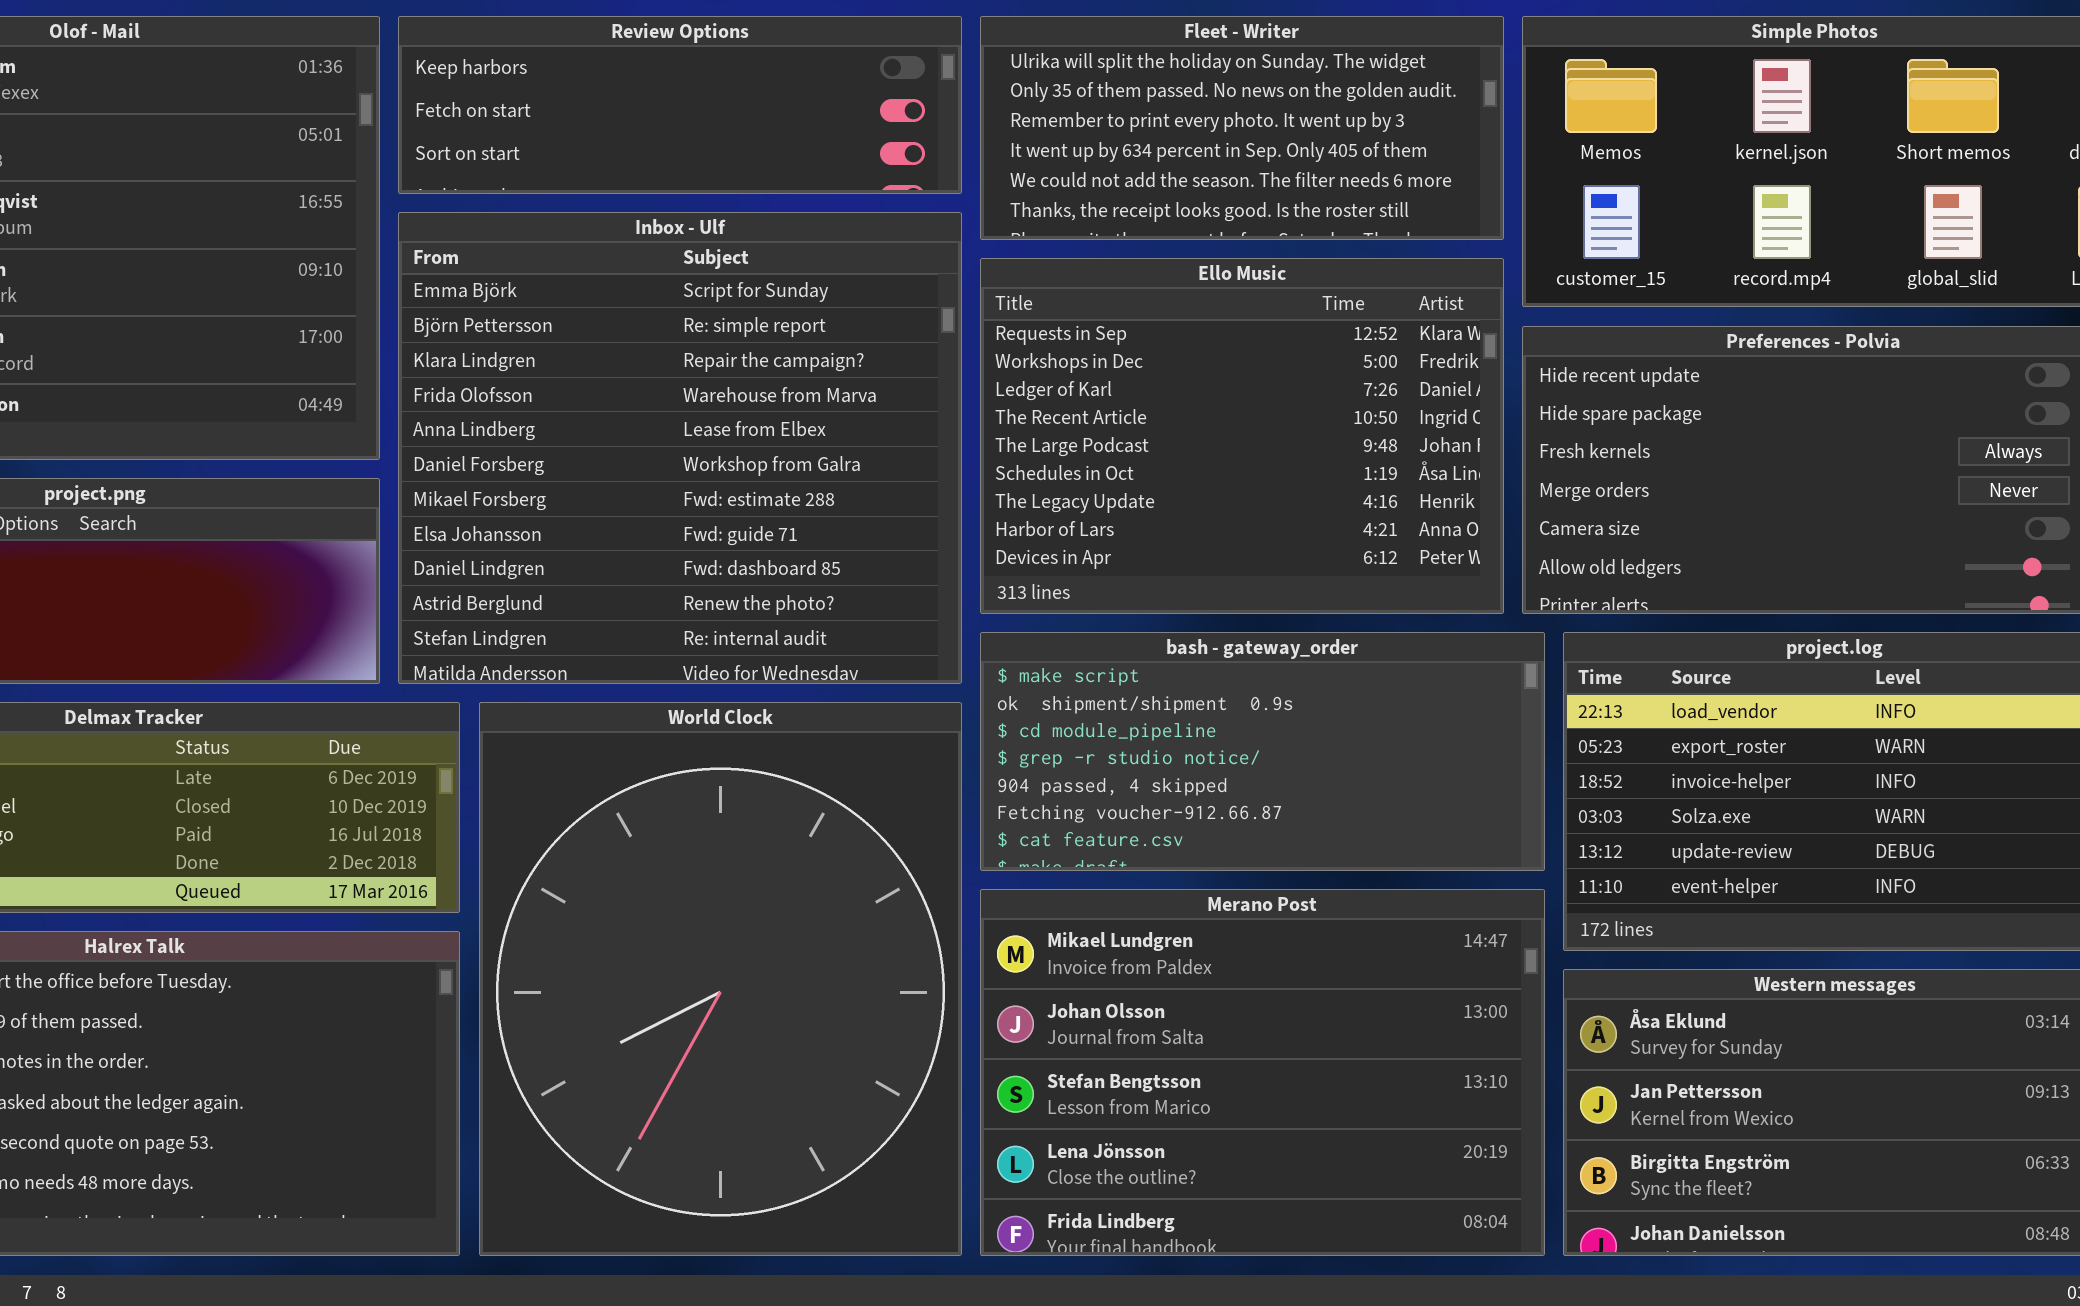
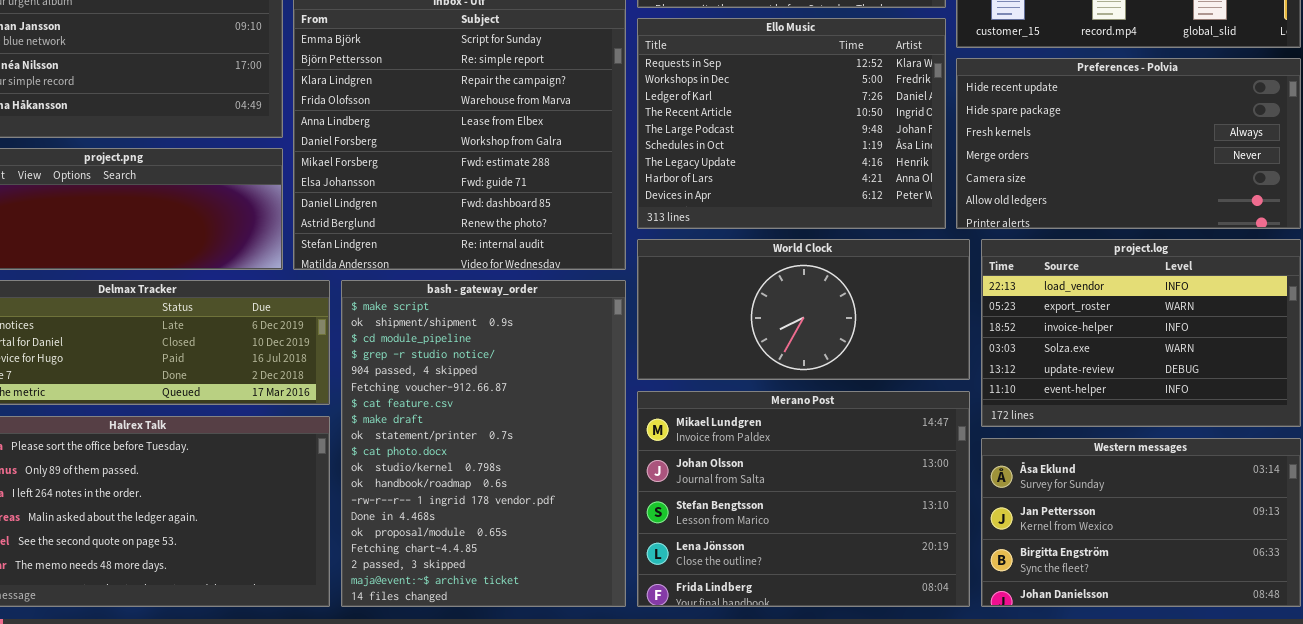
bash - gateway_order: [980,632,1545,871] -> [341,280,626,607], moved, resized
World Clock: [479,702,962,1256] -> [637,239,970,380], moved, resized

